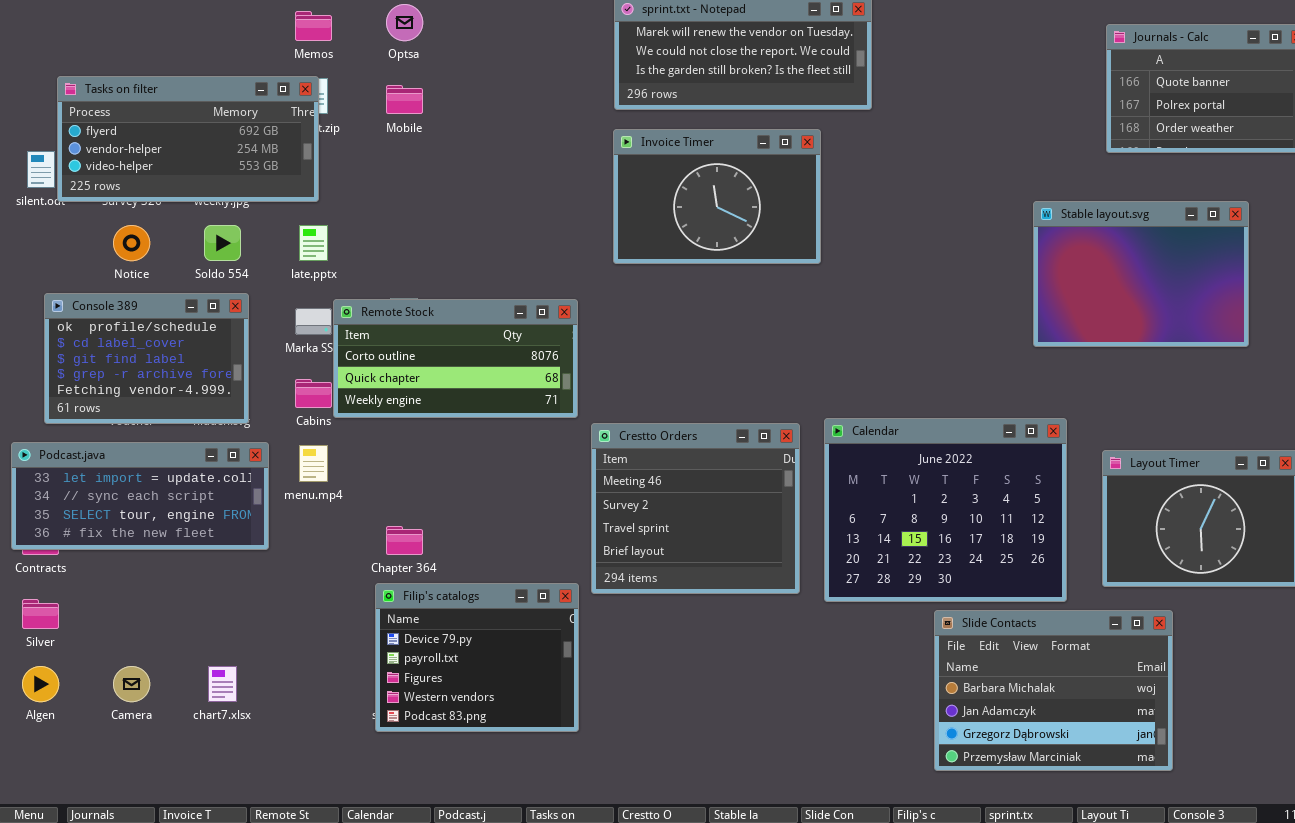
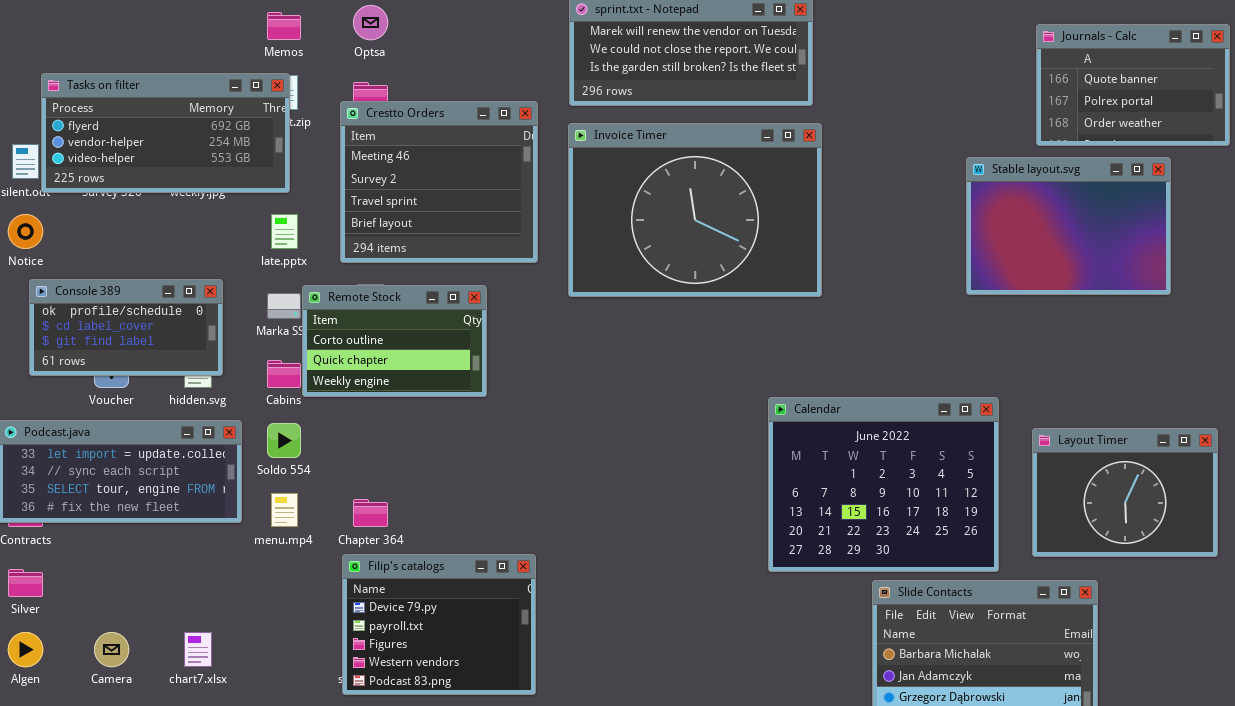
Invoice Timer: [613,129,821,264] -> [568,123,822,297], resized
Stable layout.svg: [1033,201,1249,347] -> [966,157,1171,295], moved
Notice: [113,225,150,261] -> [8,214,43,249], moved
Soldo 554: [204,225,241,261] -> [267,423,301,458], moved
Console 389: [44,293,249,424] -> [29,279,223,376], resized
Remote Stock: [333,299,578,418] -> [302,285,487,397], resized
Crestto Orders: [591,423,800,594] -> [340,101,538,263], moved
menu.mp4: [299,445,328,482] -> [271,493,298,527], moved

